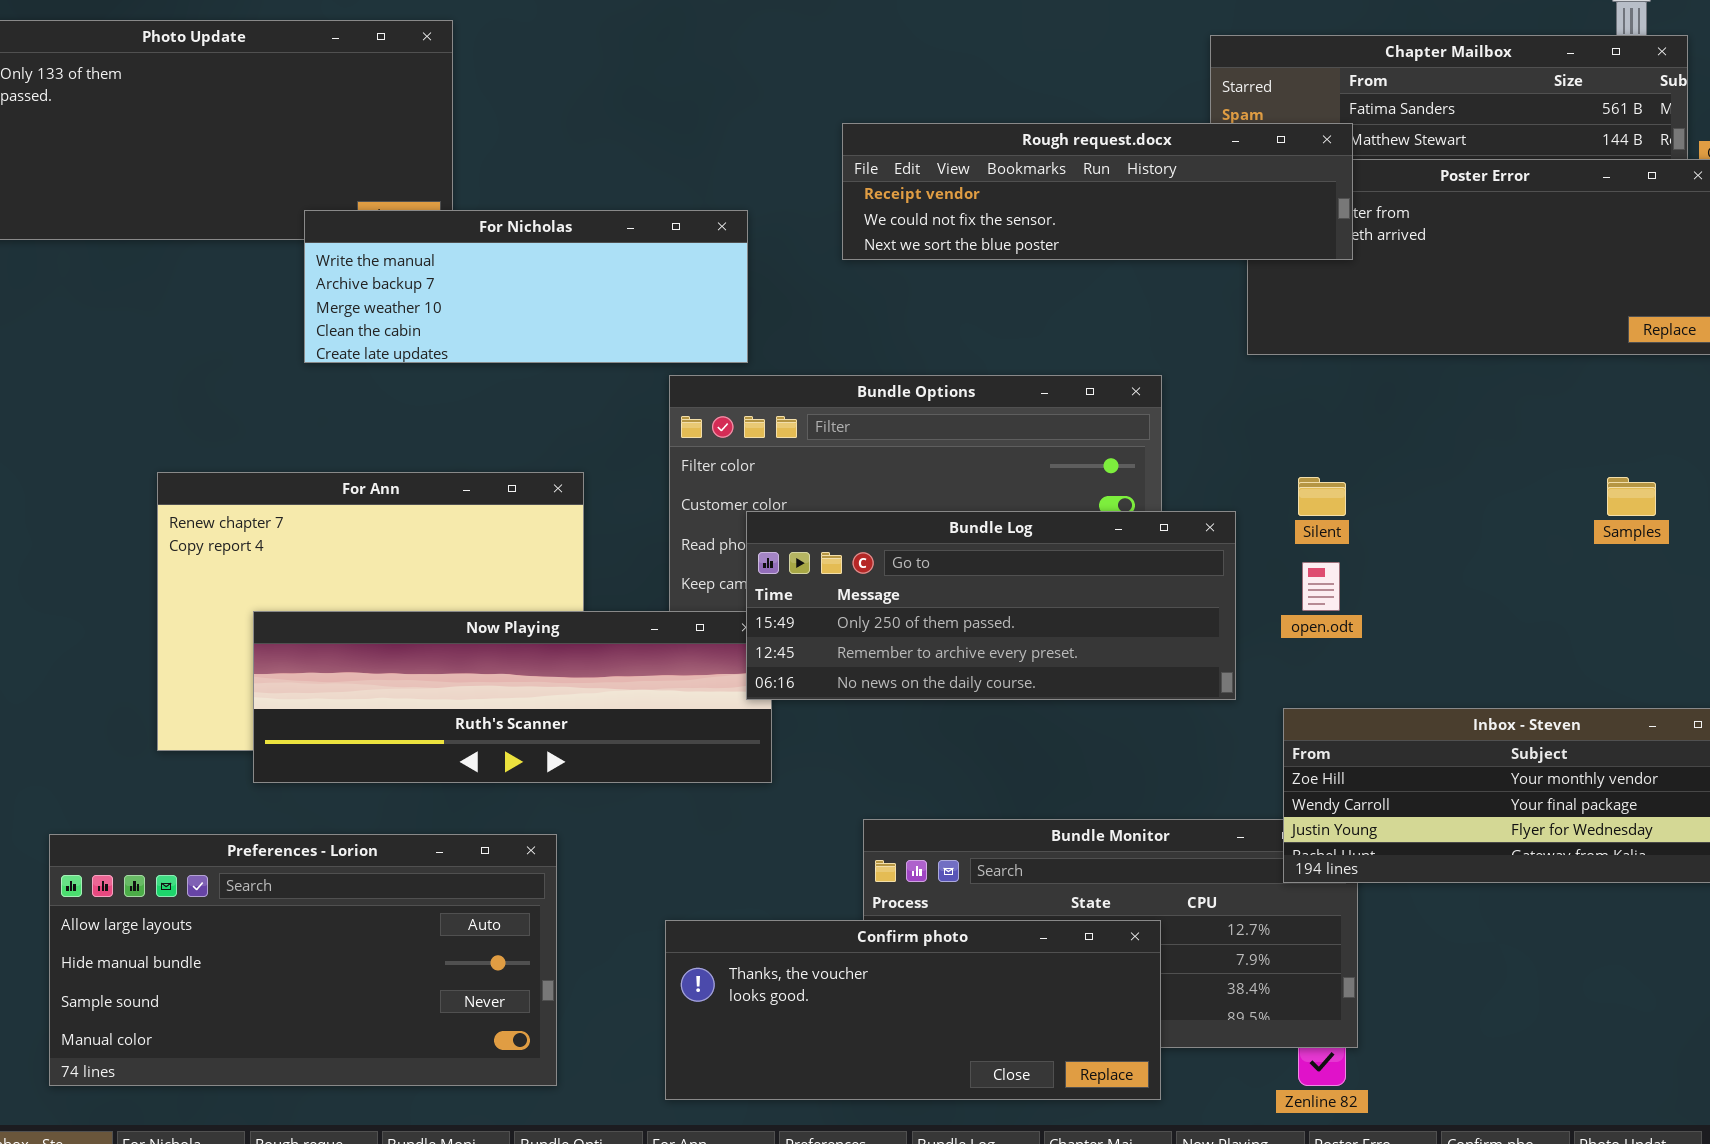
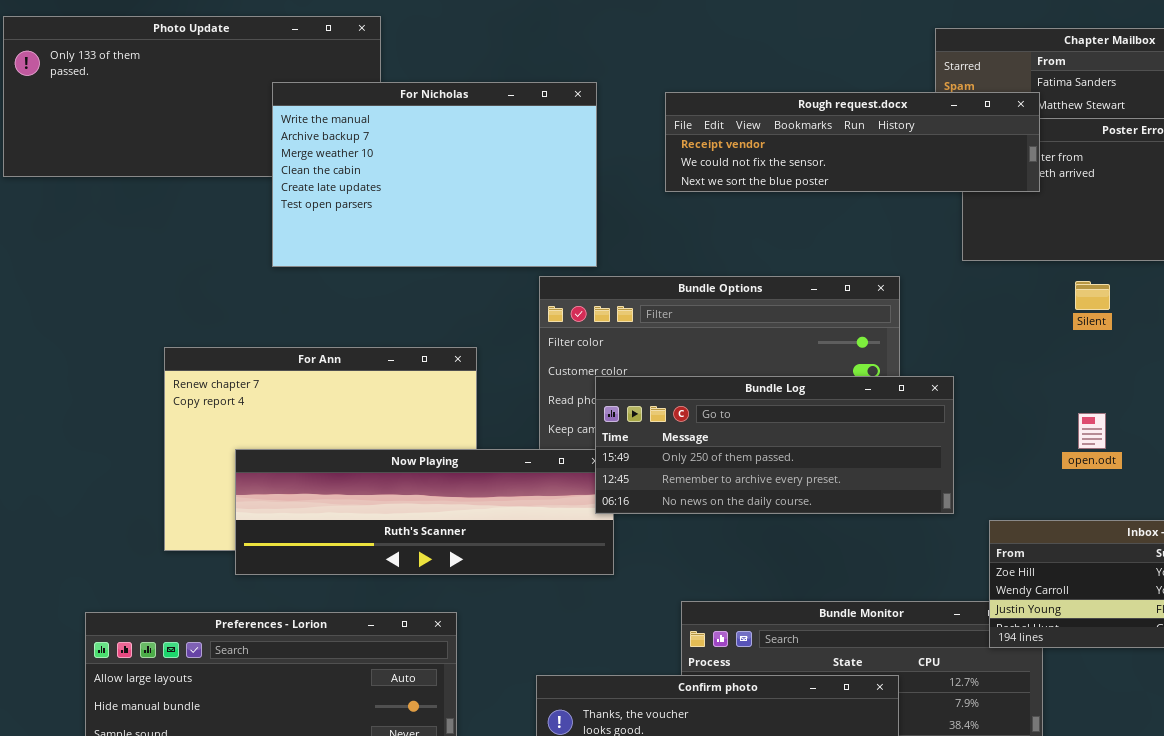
For Nicholas: [304,210,748,363] -> [272,82,597,267], resized
Silent: [1298,477,1346,516] -> [1075,281,1110,310], moved
open.odt: [1302,562,1340,611] -> [1078,413,1106,449], moved

